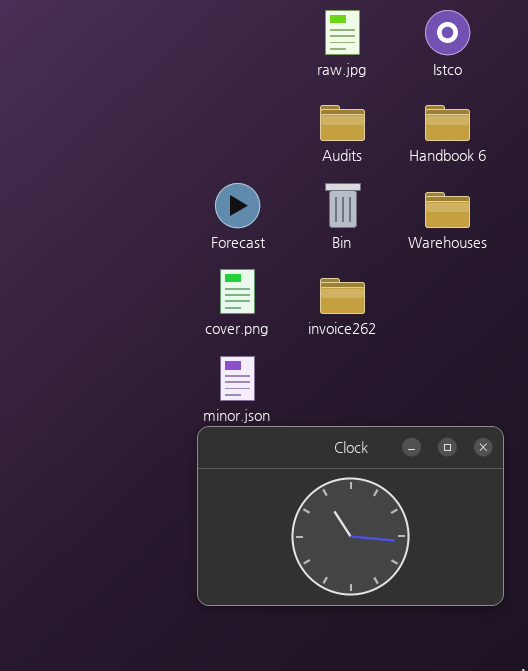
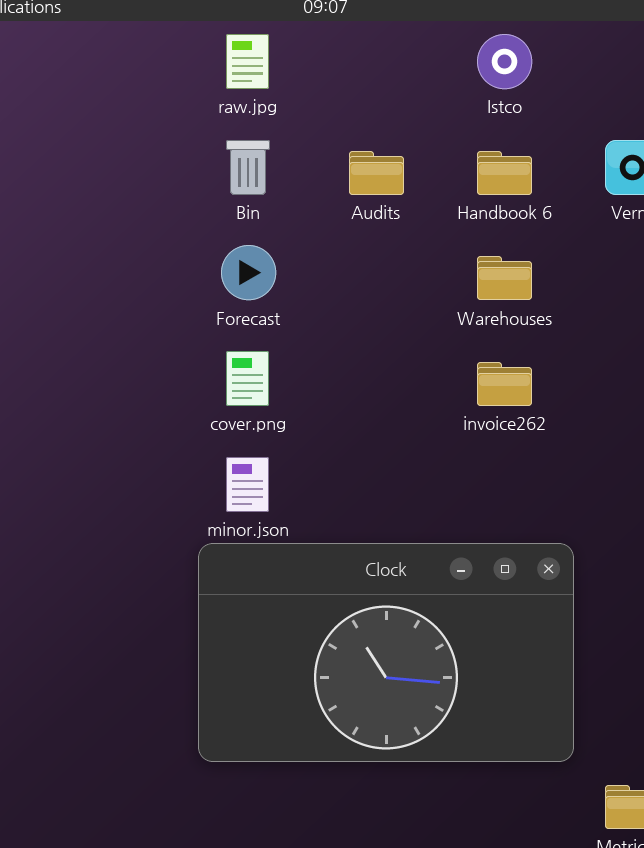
raw.jpg: [325,10,360,55] -> [226,34,269,89], moved
Bin: [325,183,361,228] -> [226,140,270,195], moved
invoice262: [320,278,365,314] -> [477,362,532,406], moved

